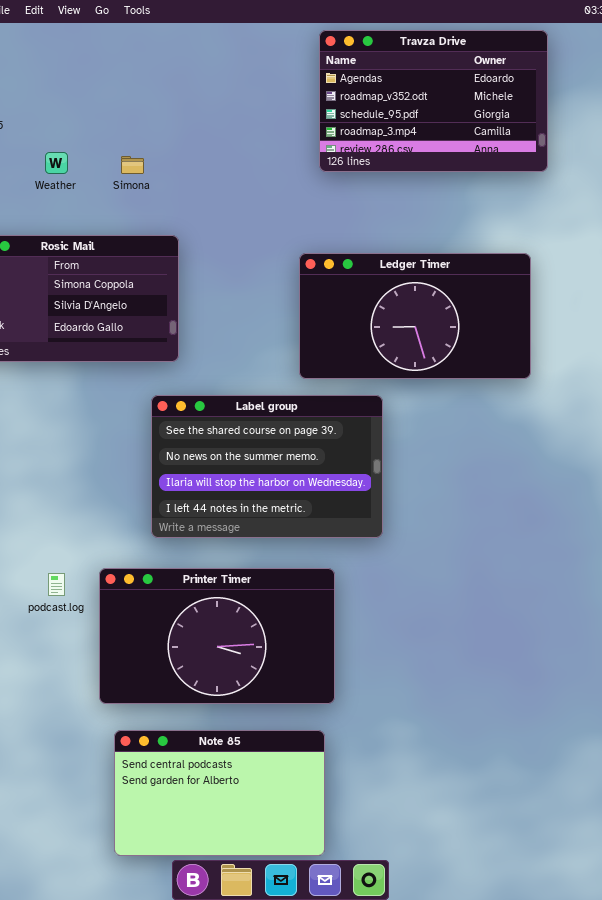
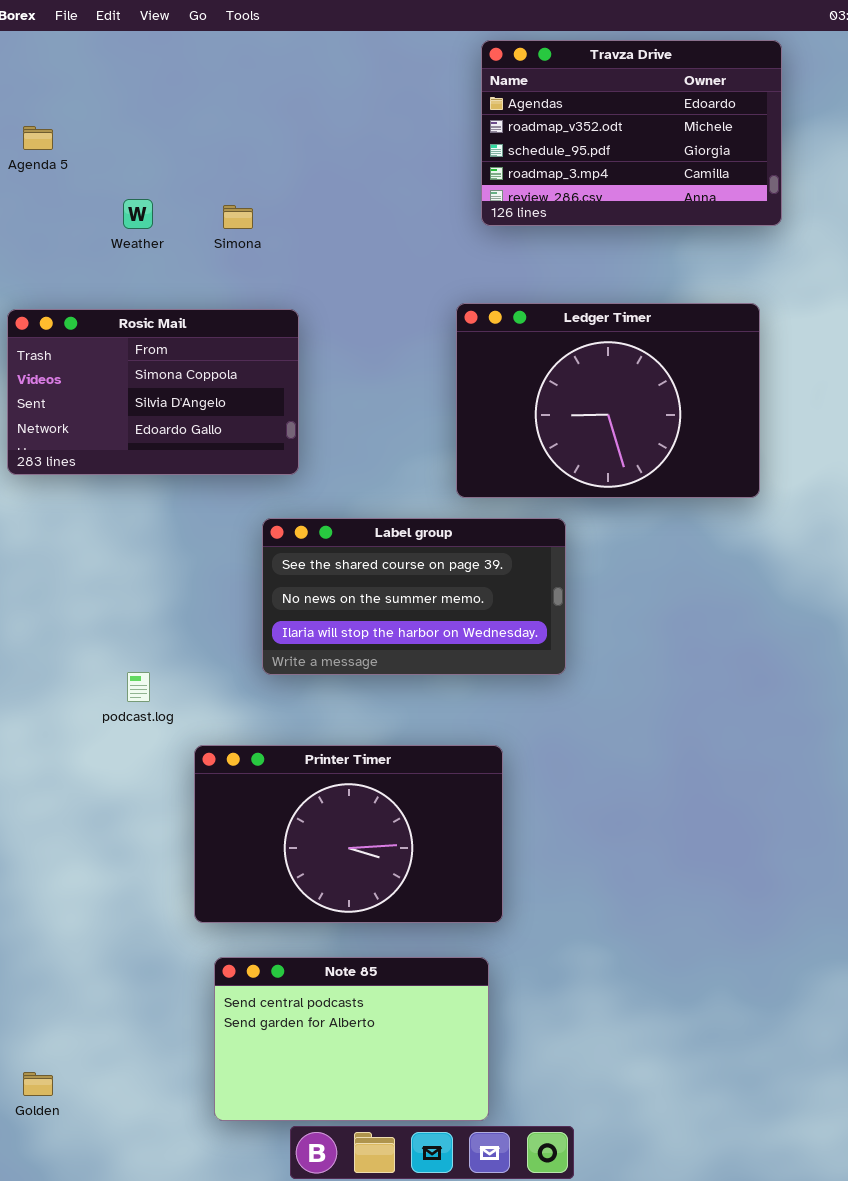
Ledger Timer: [299,253,531,379] -> [456,303,760,498], resized
Label group: [151,395,383,538] -> [262,518,566,675], resized
podcast.log: [48,573,65,596] -> [127,672,150,702], moved

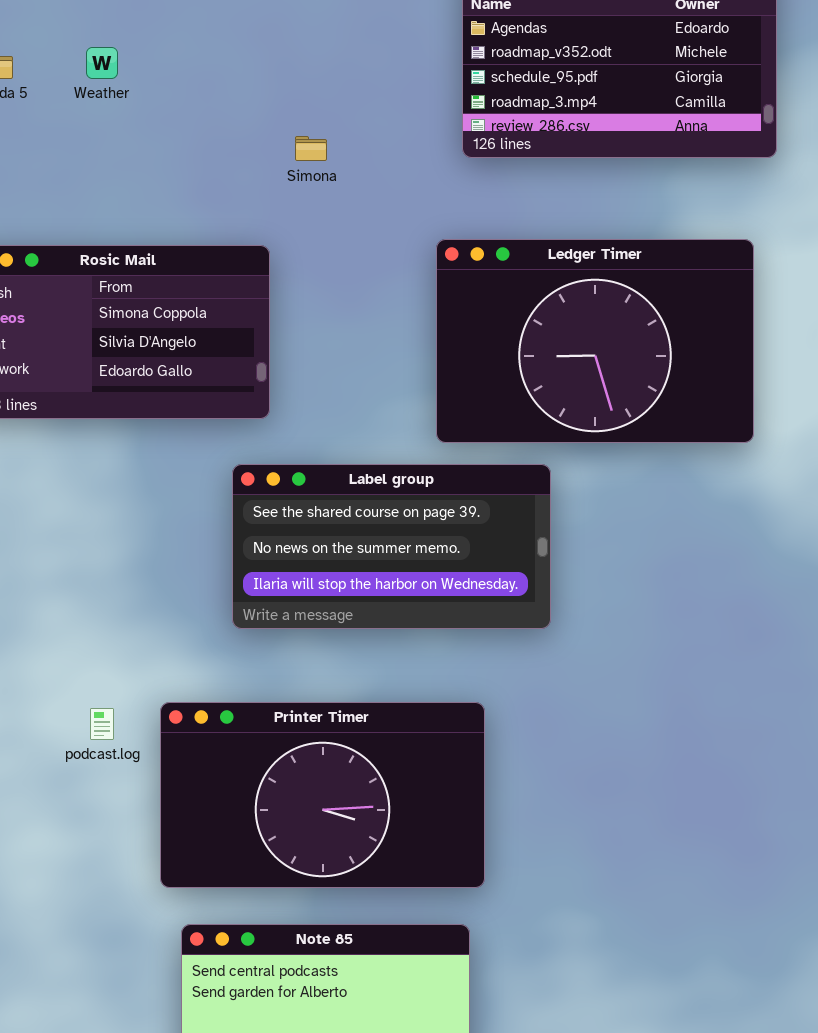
Weather: [123,199,153,229] -> [86,47,118,79], moved
Simona: [223,205,253,229] -> [295,136,327,161], moved
podcast.log: [127,672,150,702] -> [90,708,114,740], moved

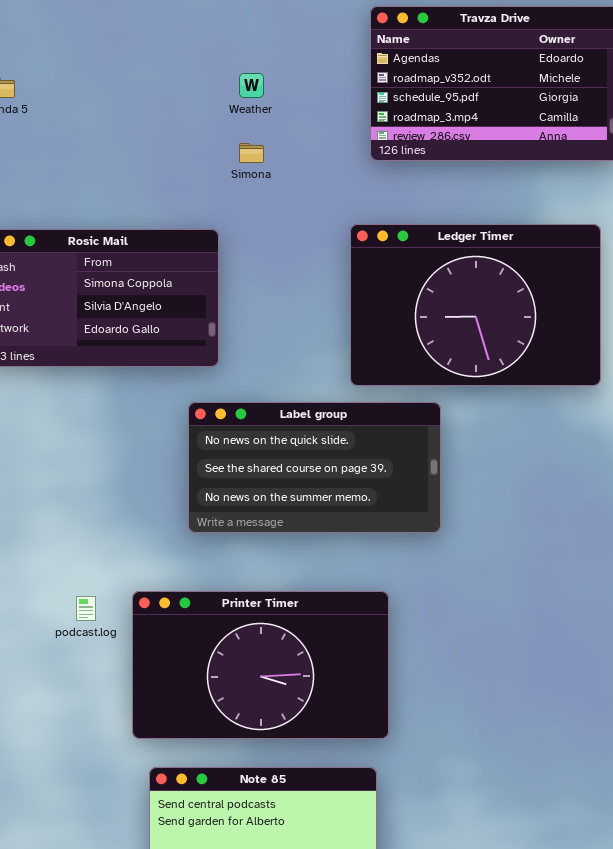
Weather: [86,47,118,79] -> [239,73,264,98], moved
Label group: [232,464,551,629] -> [188,402,441,533], scrolled up 1 row

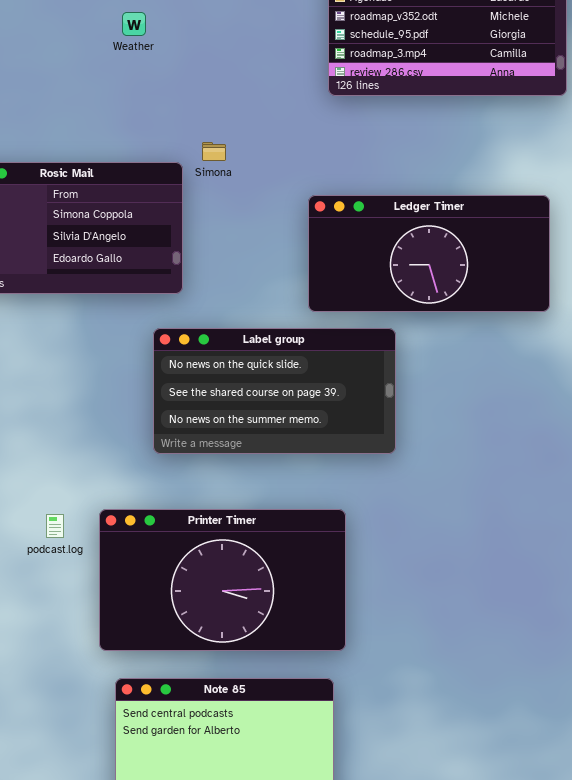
Weather: [239,73,264,98] -> [122,12,146,36], moved
Simona: [239,143,264,163] -> [202,142,226,161], moved
Ledger Timer: [350,224,601,386] -> [308,195,550,312], resized

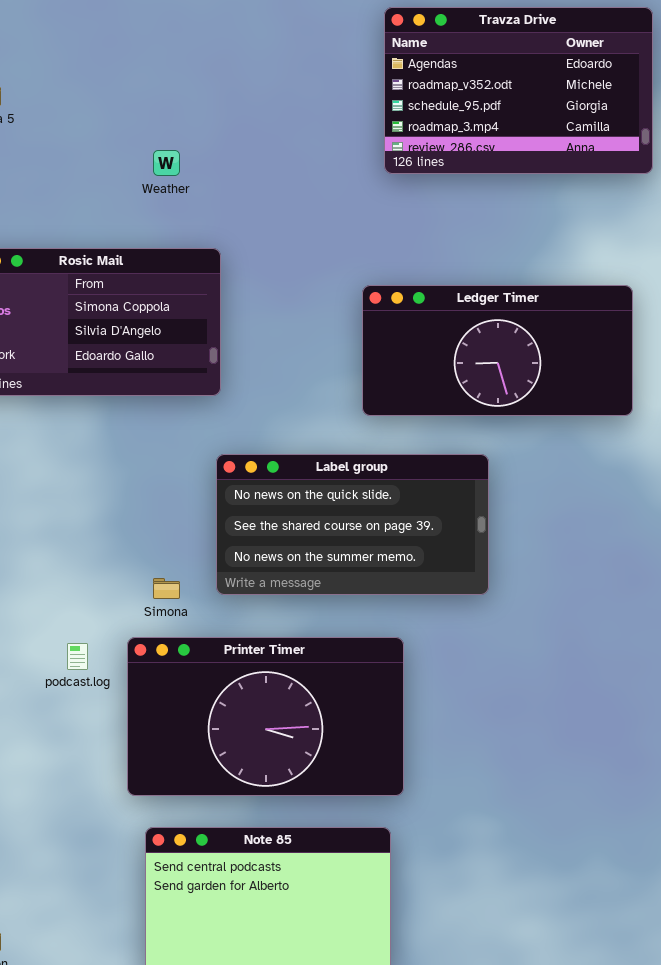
Weather: [122,12,146,36] -> [153,150,180,176], moved
Simona: [202,142,226,161] -> [153,578,180,599], moved
Label group: [153,328,396,454] -> [216,454,489,595], moved

